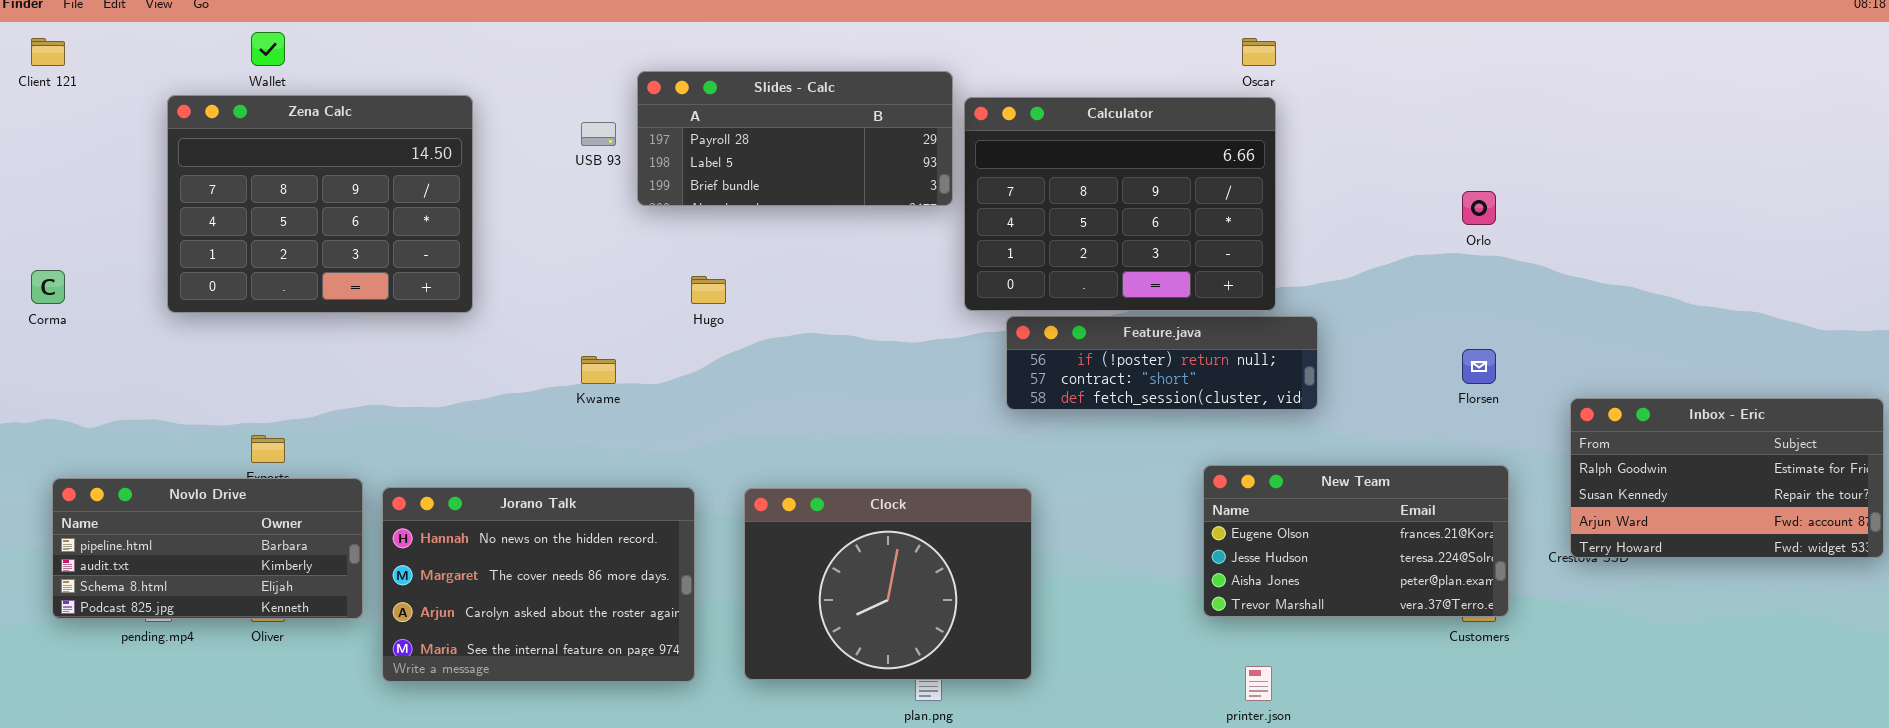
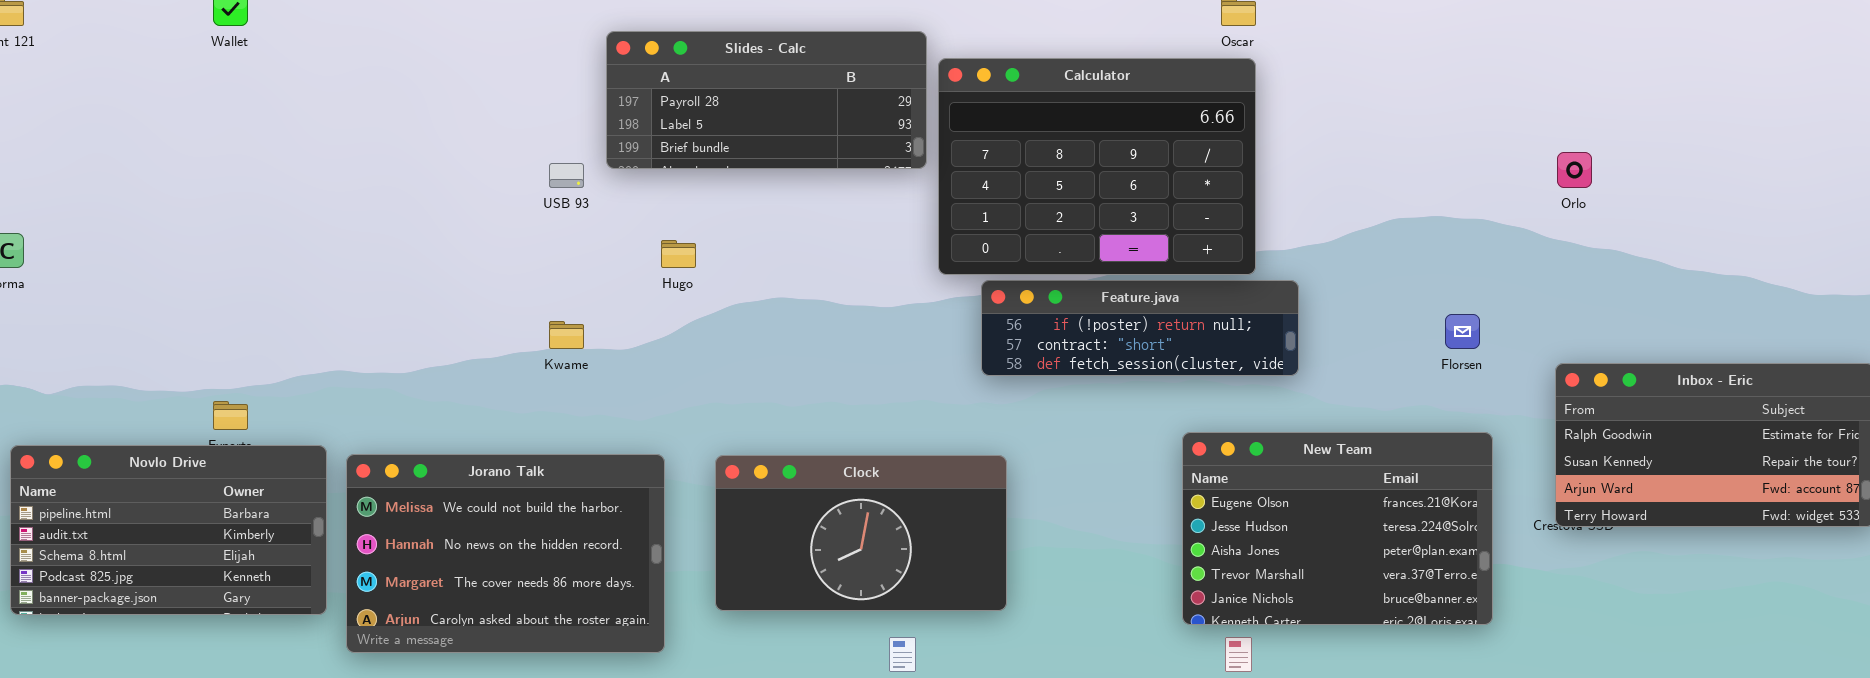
Zena Calc: [167,95,473,313] -> none, closed
USB 93: [581,122,616,146] -> [549,163,584,188], moved
Orlo: [1462,191,1496,225] -> [1557,152,1592,188], moved
New Team: [1203,465,1509,617] -> [1182,432,1493,625], resized
Novlo Drive: [52,478,363,619] -> [10,445,327,615], resized
Jorano Talk: [382,487,695,682] -> [346,454,665,653], scrolled up 1 row
Clock: [744,488,1032,680] -> [715,455,1007,611], resized

